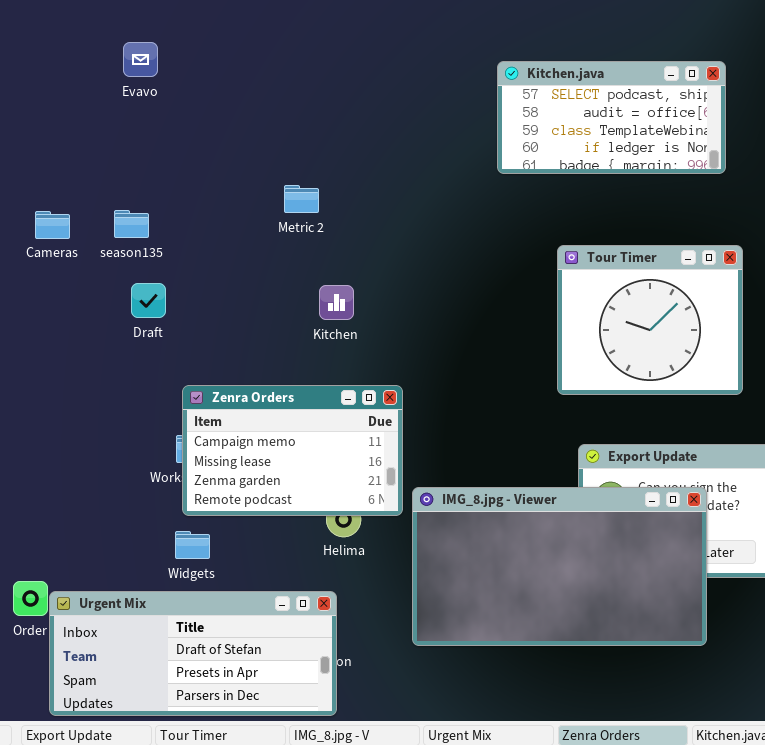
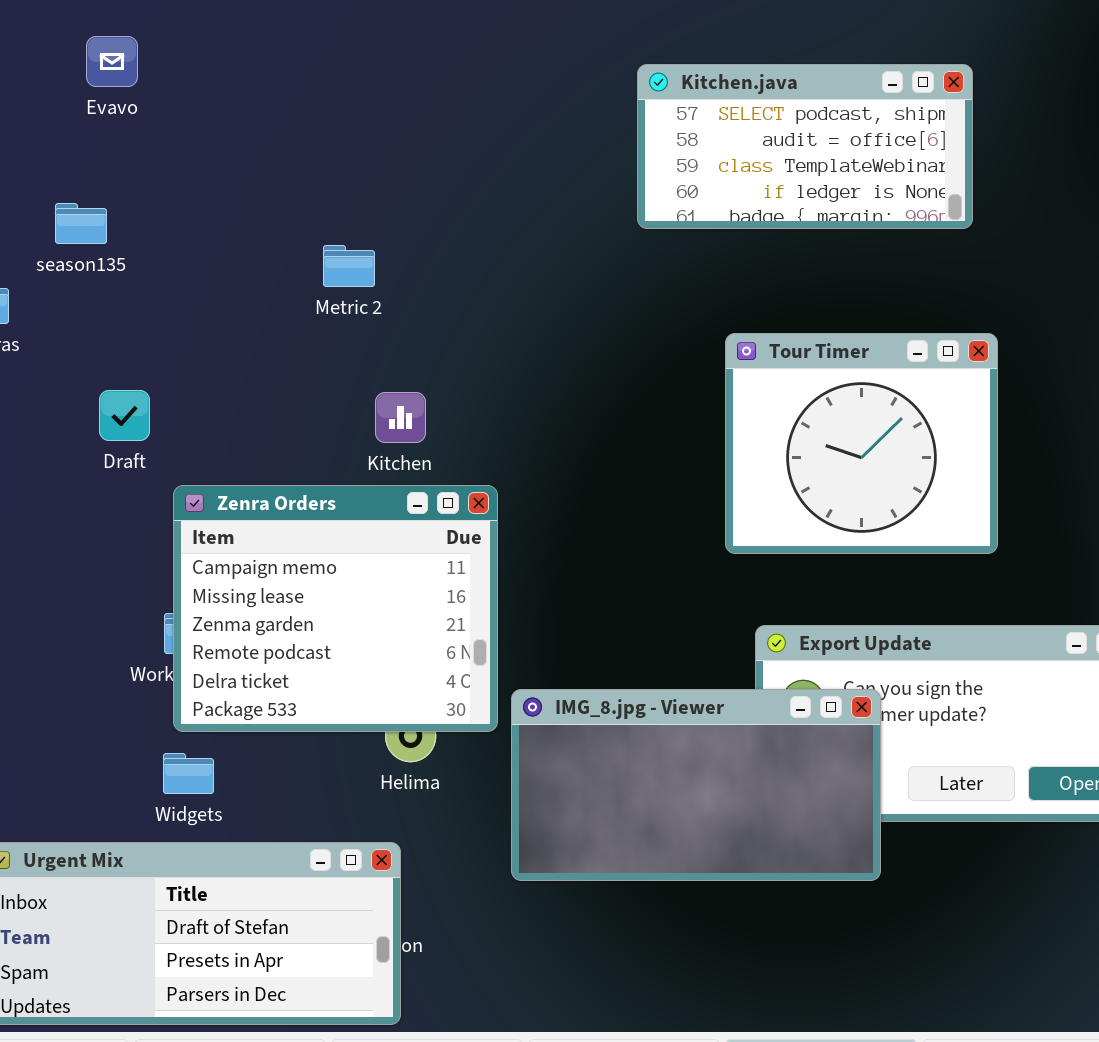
season135: [114,210,149,238] -> [55,203,107,244], moved
Zenra Orders: [182,385,403,516] -> [173,485,498,732], resized
IMG_8.jpg - Viewer: [412,487,707,646] -> [511,689,881,881], resized

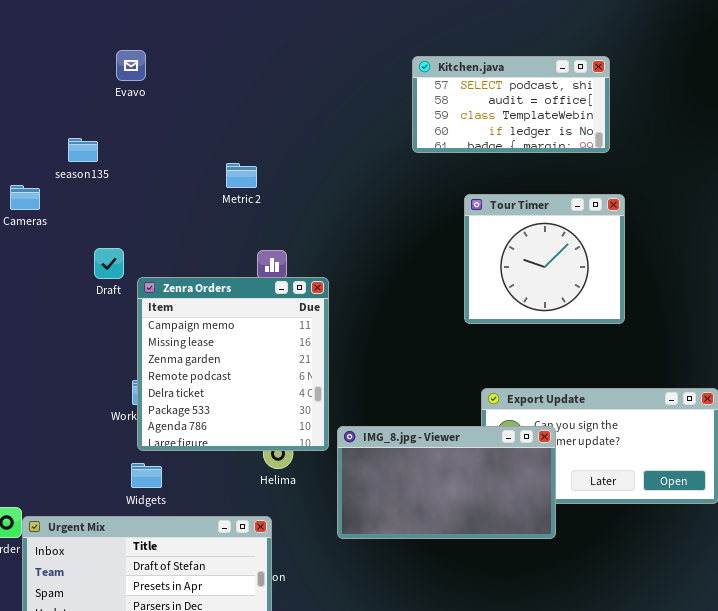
Evavo: [86,36,138,87] -> [116,50,146,81], moved
Tour Timer: [725,333,998,554] -> [464,194,625,324], moved
Zenra Orders: [173,485,498,732] -> [137,277,329,451], resized

